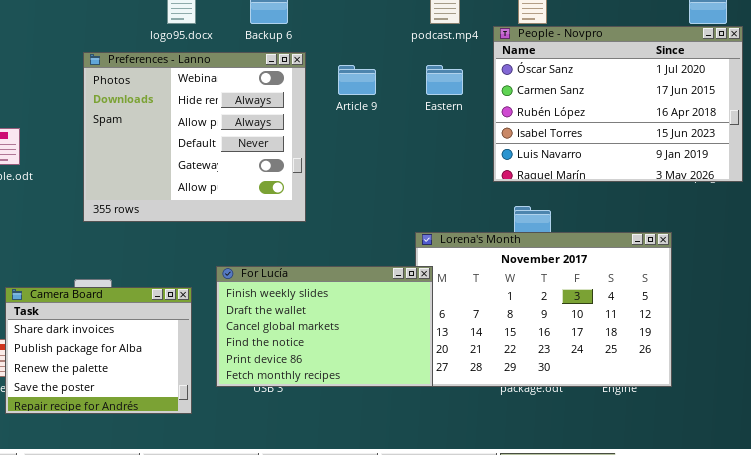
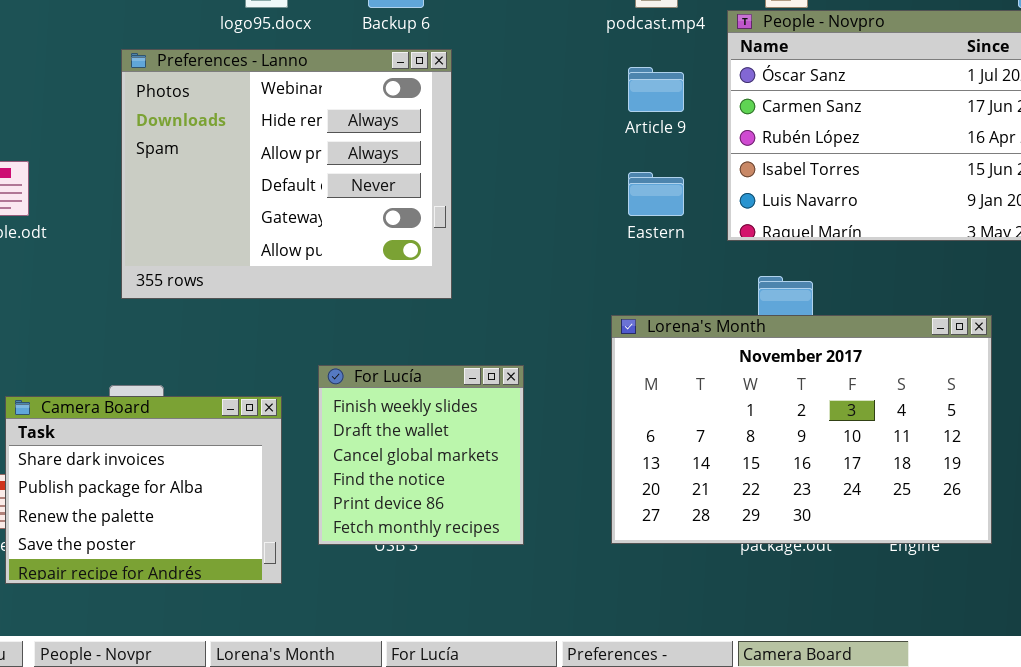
Article 9: [338,65,376,95] -> [628,67,684,112], moved
Eastern: [426,65,463,95] -> [628,172,684,216], moved
For Lucía: [216,266,433,387] -> [318,365,524,545], resized

